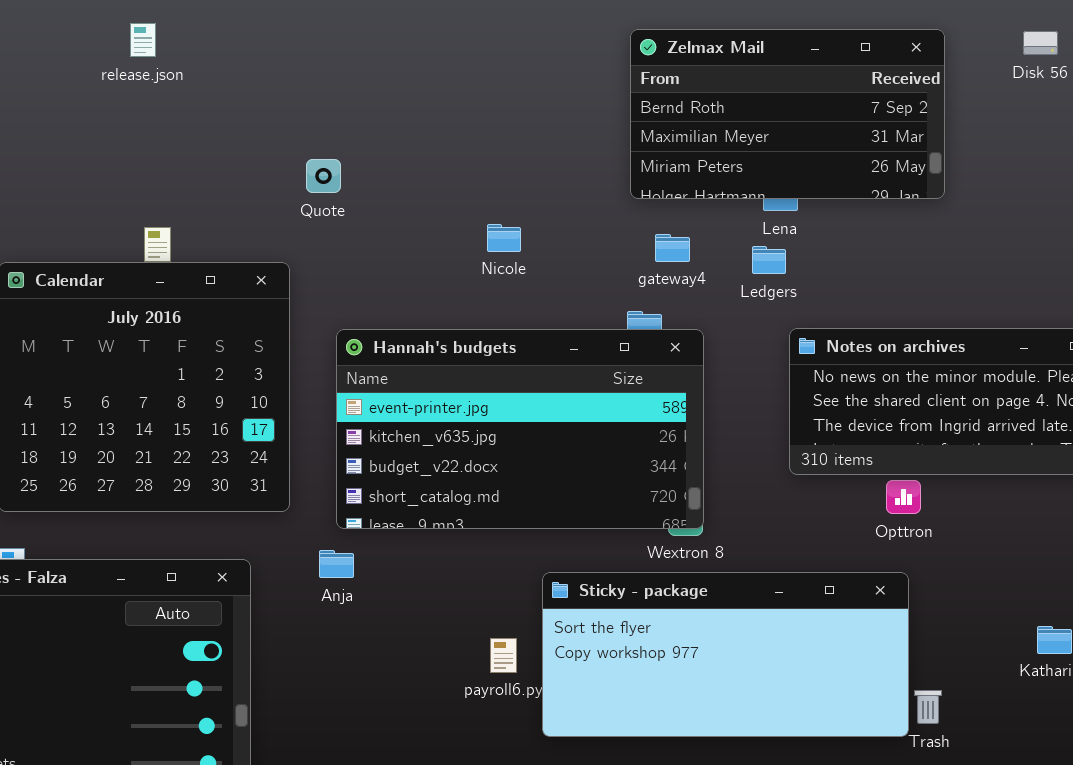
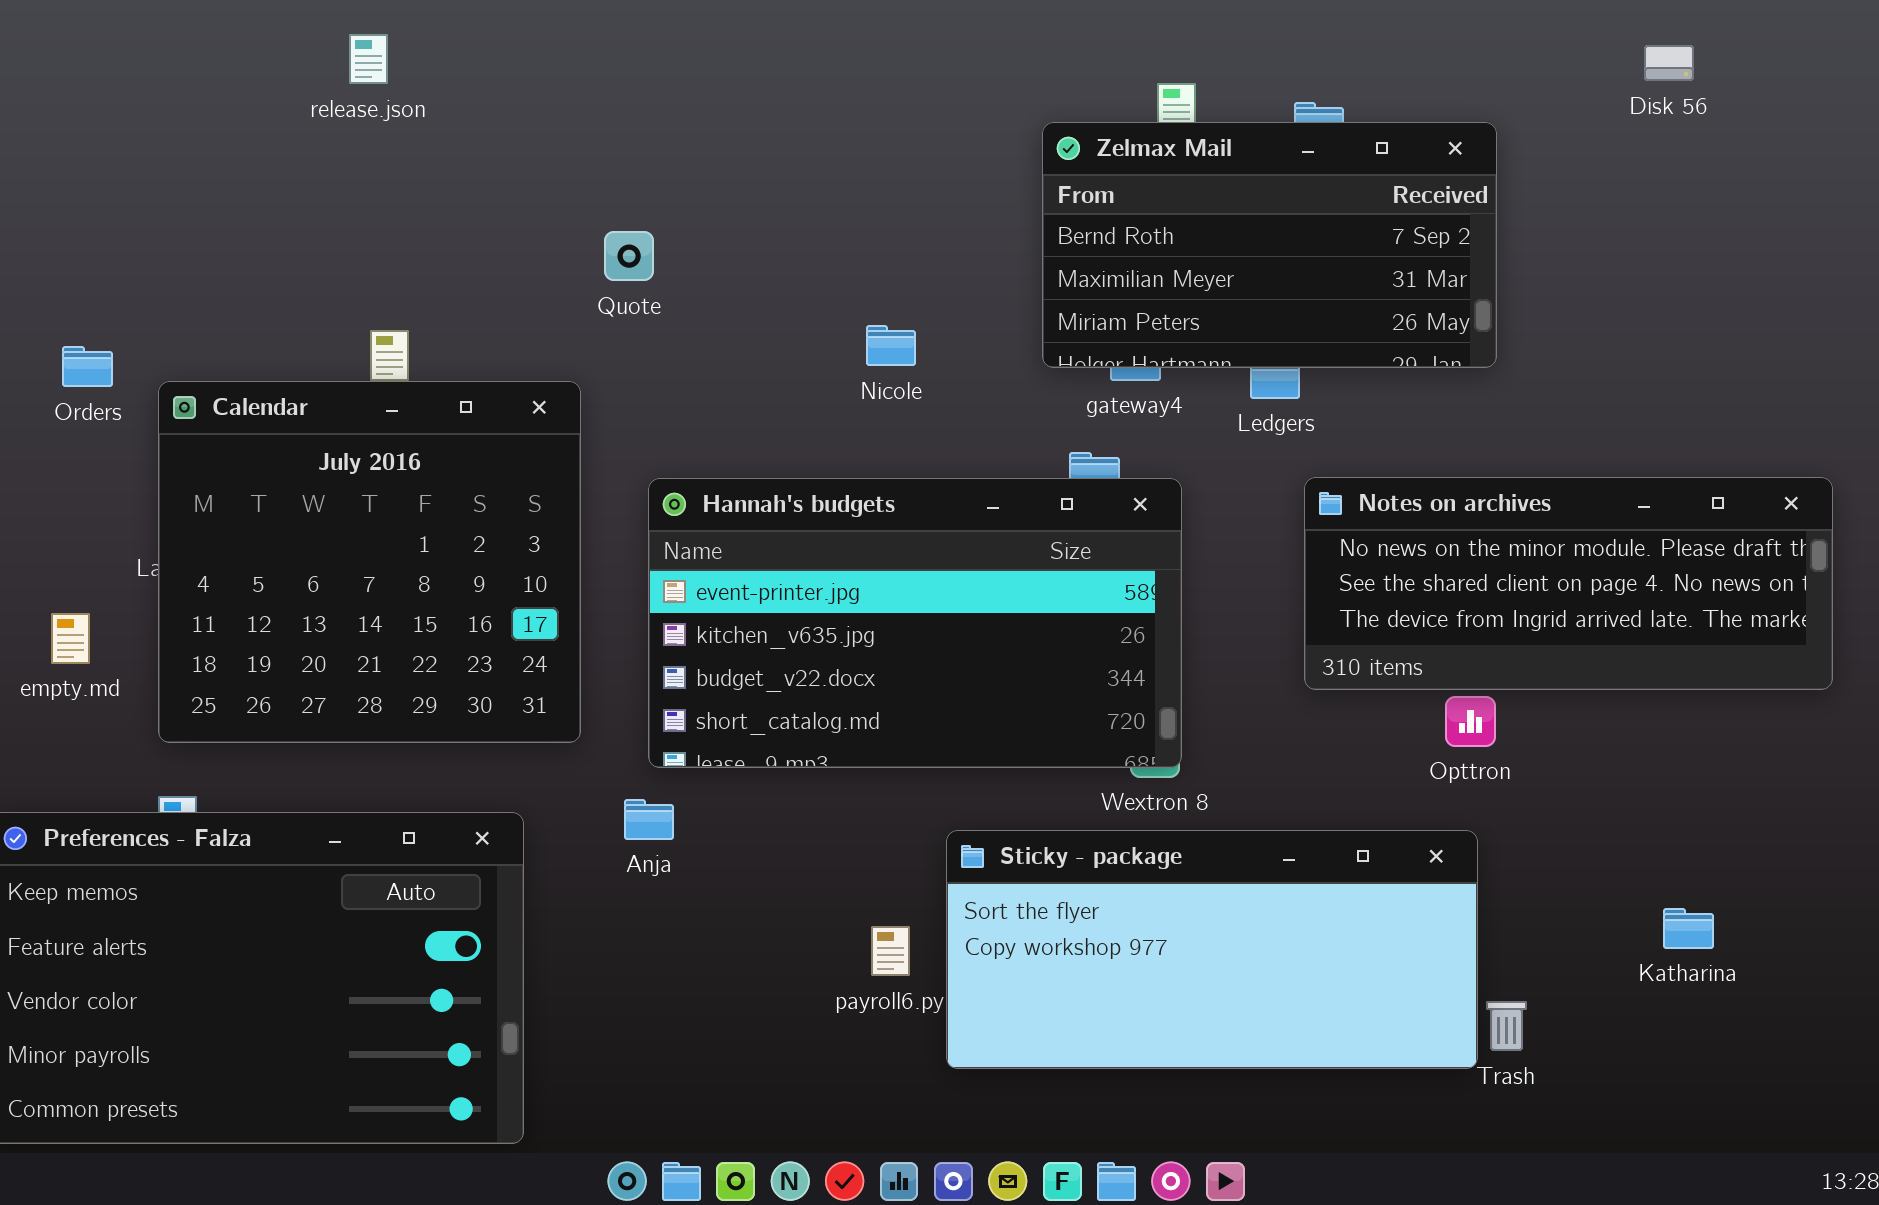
Zelmax Mail: [630,29,945,199] -> [1042,122,1497,368], moved

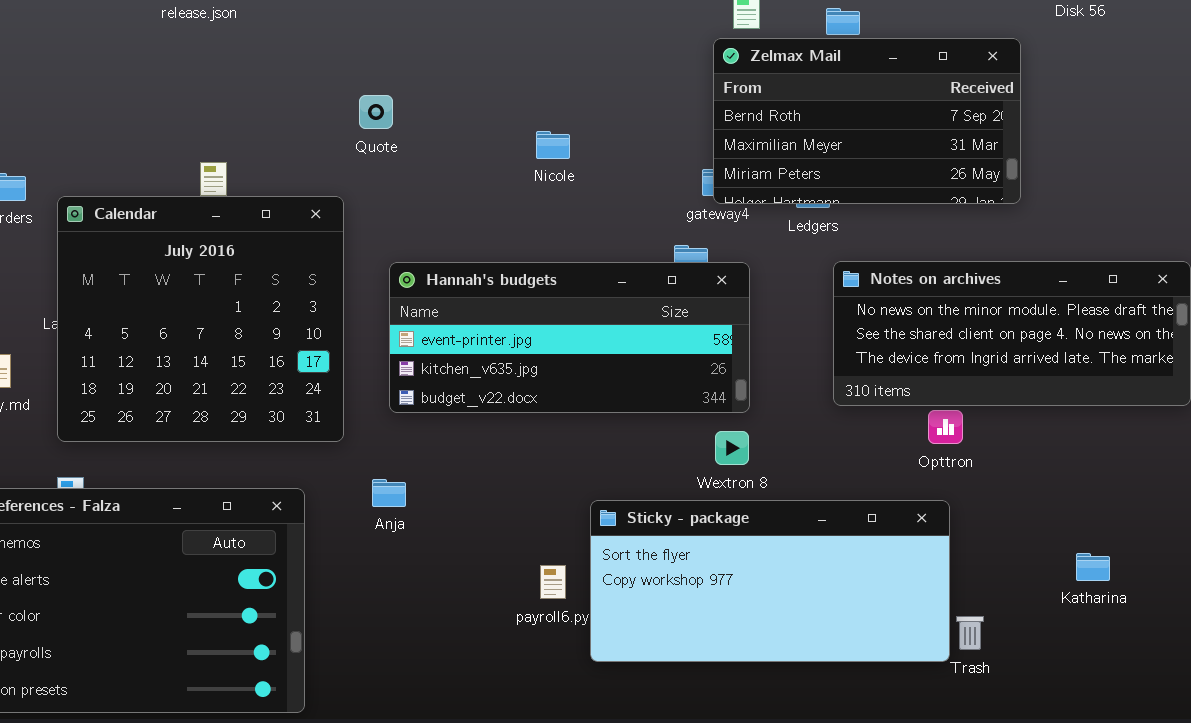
Zelmax Mail: [1042,122,1497,368] -> [713,38,1021,204], moved
Nicole: [866,325,916,366] -> [536,131,570,159], moved
Hannah's budgets: [648,478,1182,768] -> [389,262,750,413], resized

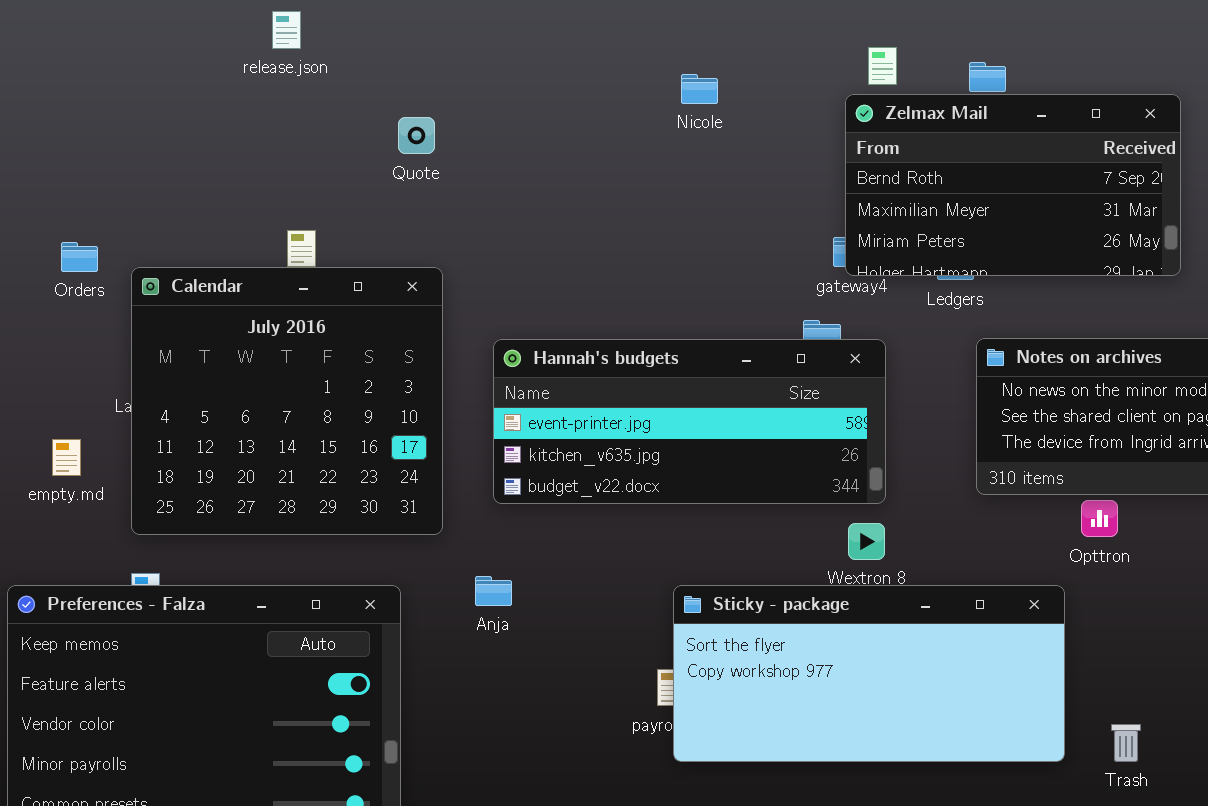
Quote: [359,95,393,129] -> [398,117,435,154], moved
Nicole: [536,131,570,159] -> [681,74,718,104], moved
Sticky - package: [590,500,950,662] -> [673,585,1065,762], moved

